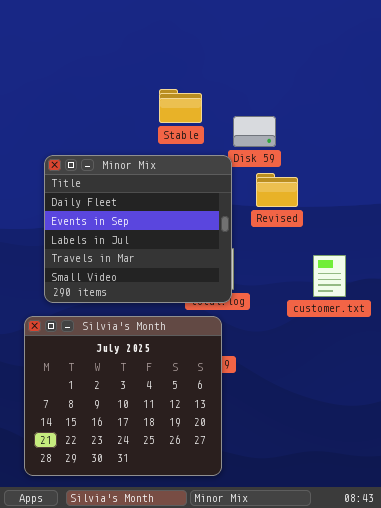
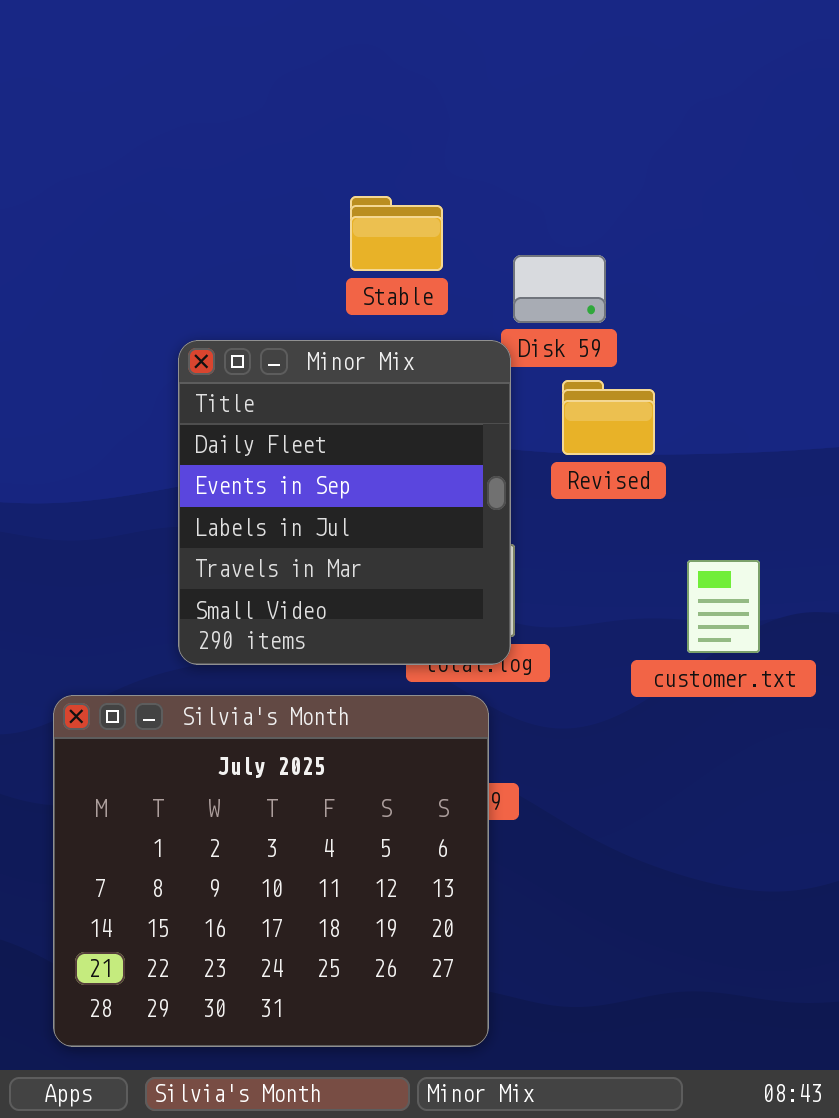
Minor Mix: [44,155,232,303] -> [178,340,511,665], resized

